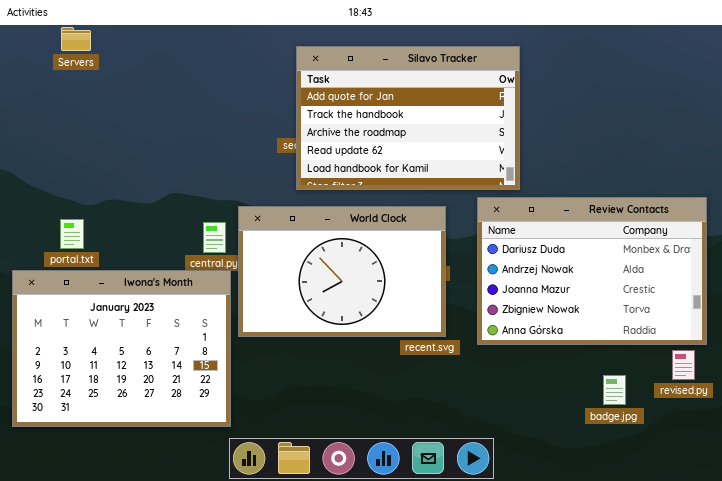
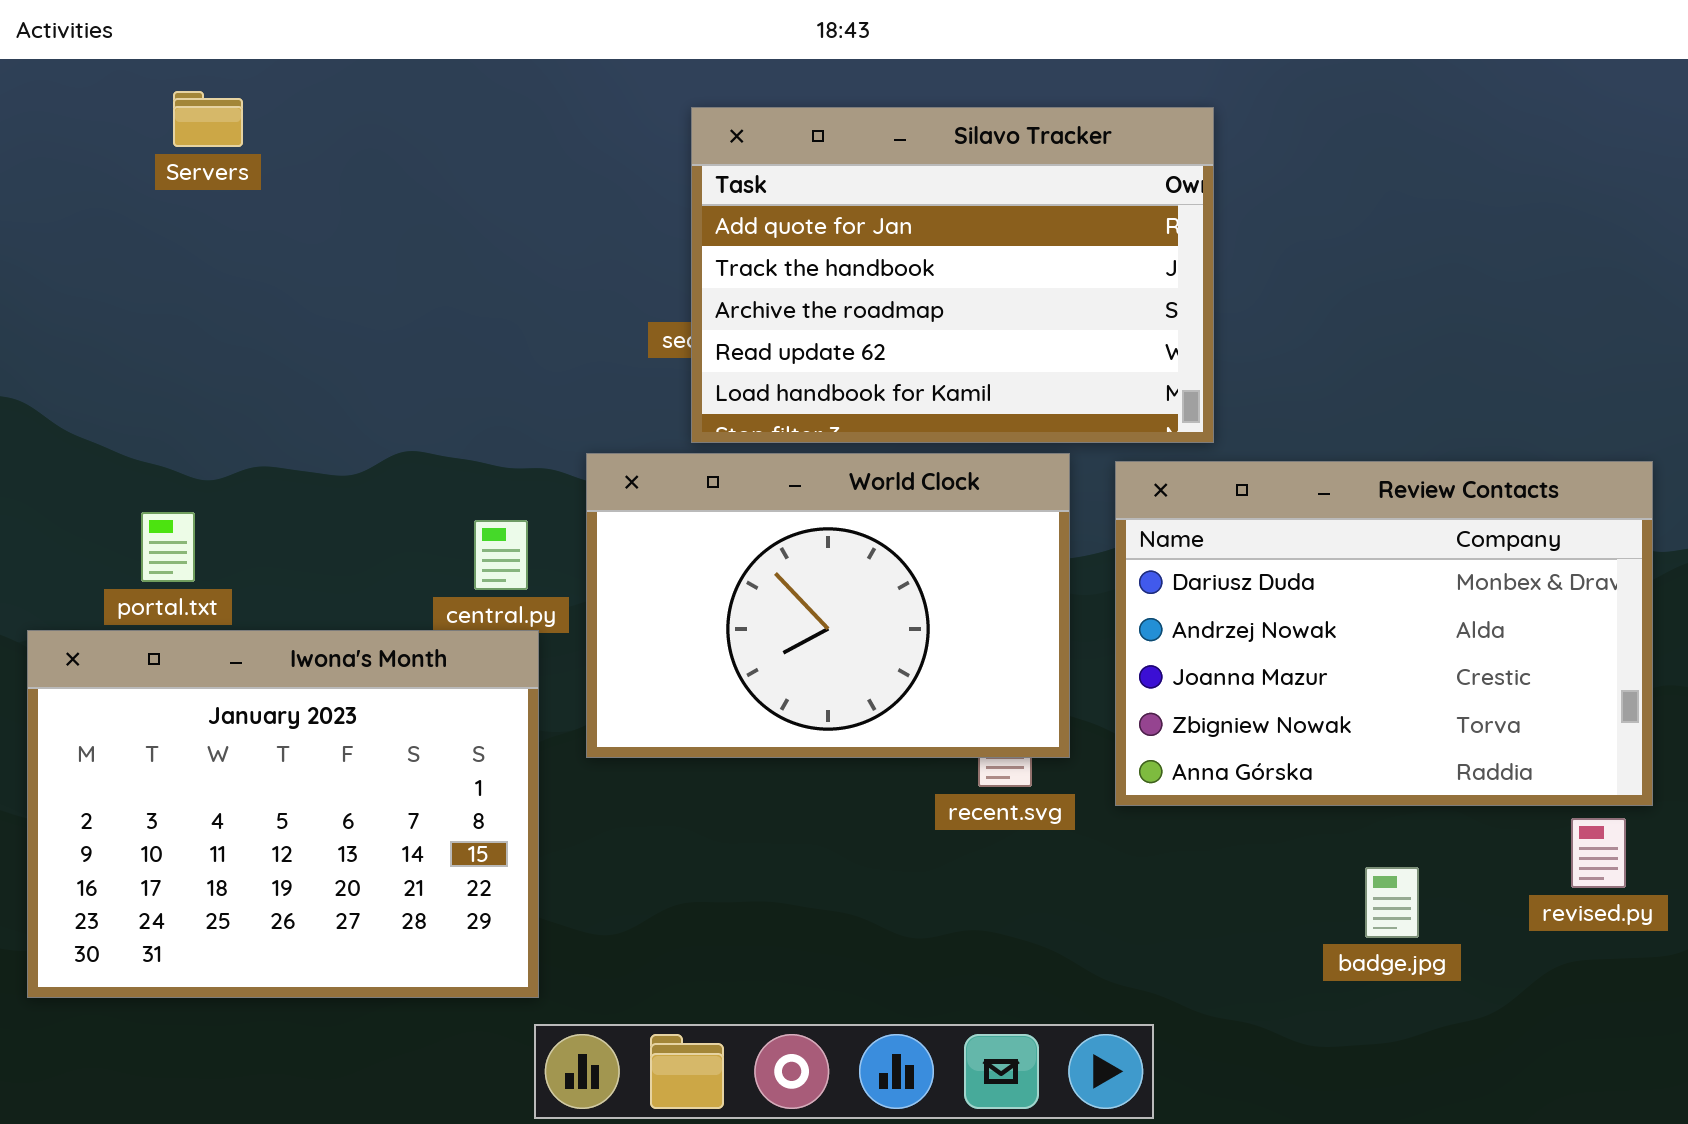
Servers: [61,27,91,51] -> [173,91,243,147], moved
World Clock: [238,206,446,337] -> [586,453,1070,758], moved
badge.jpg: [603,375,626,405] -> [1365,867,1419,938], moved

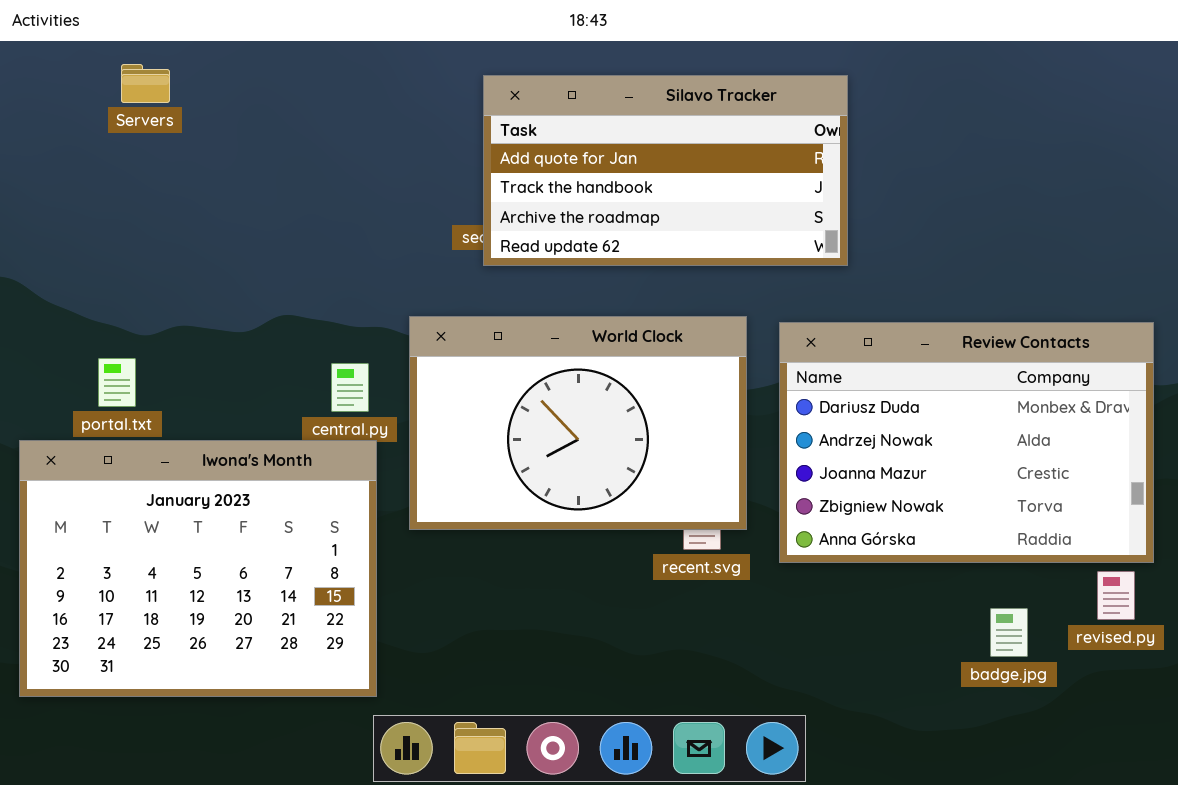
Silavo Tracker: [691,107,1214,443] -> [483,75,848,266], resized
badge.jpg: [1365,867,1419,938] -> [990,608,1028,657], moved

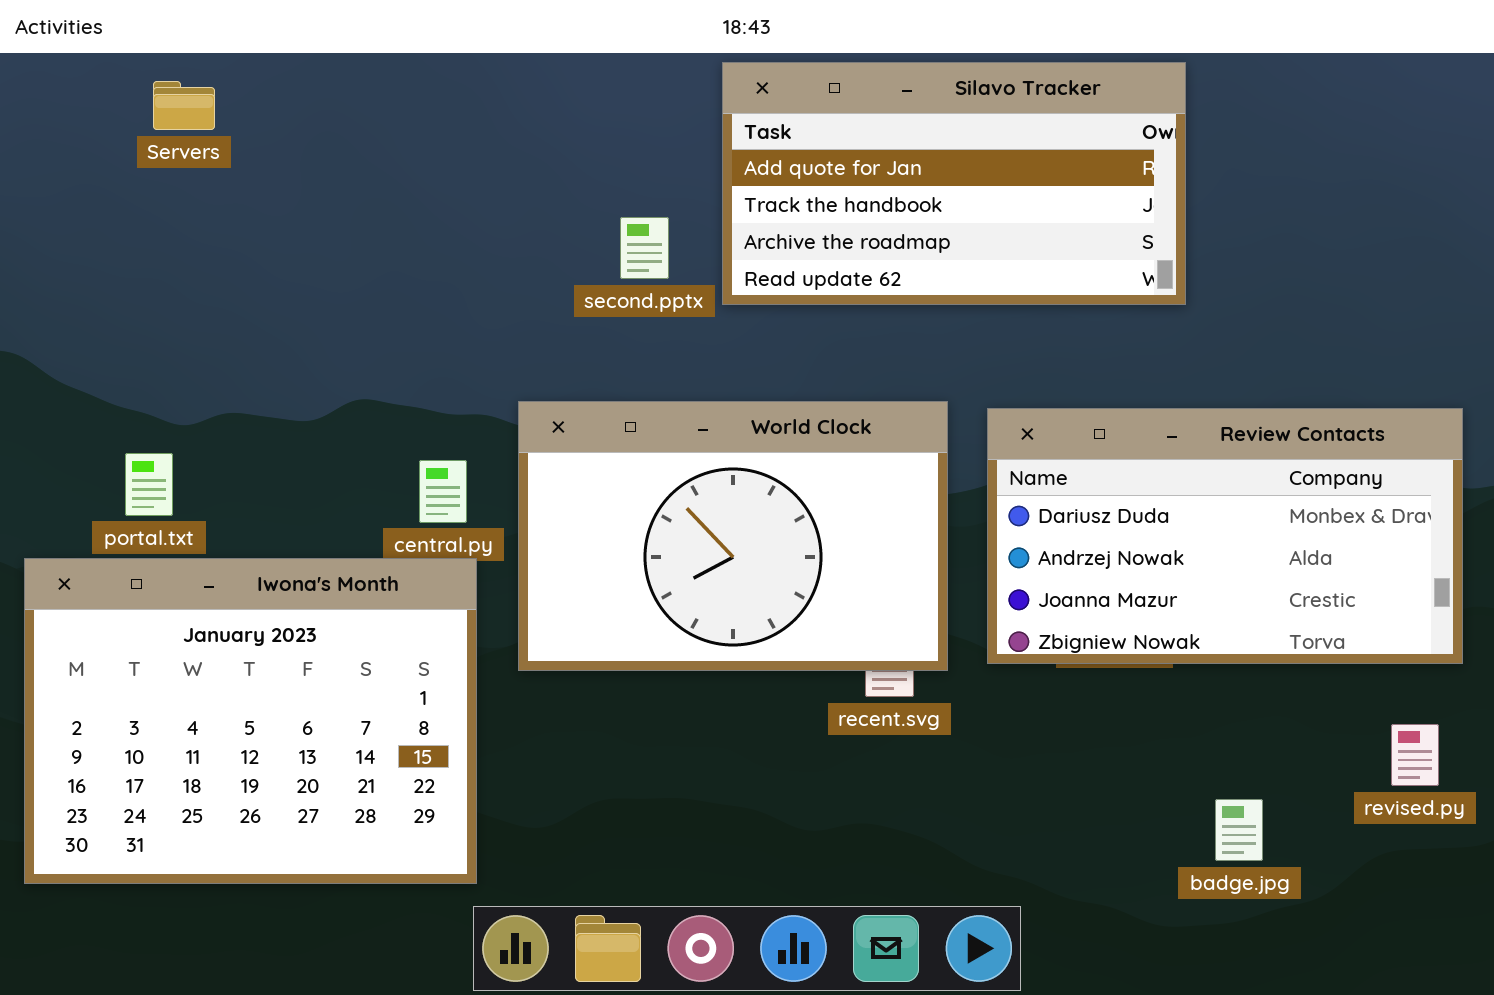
Silavo Tracker: [483,75,848,266] -> [722,62,1186,305], moved
Review Contacts: [779,322,1154,563] -> [987,408,1463,664], resized
badge.jpg: [990,608,1028,657] -> [1215,799,1263,861], moved

